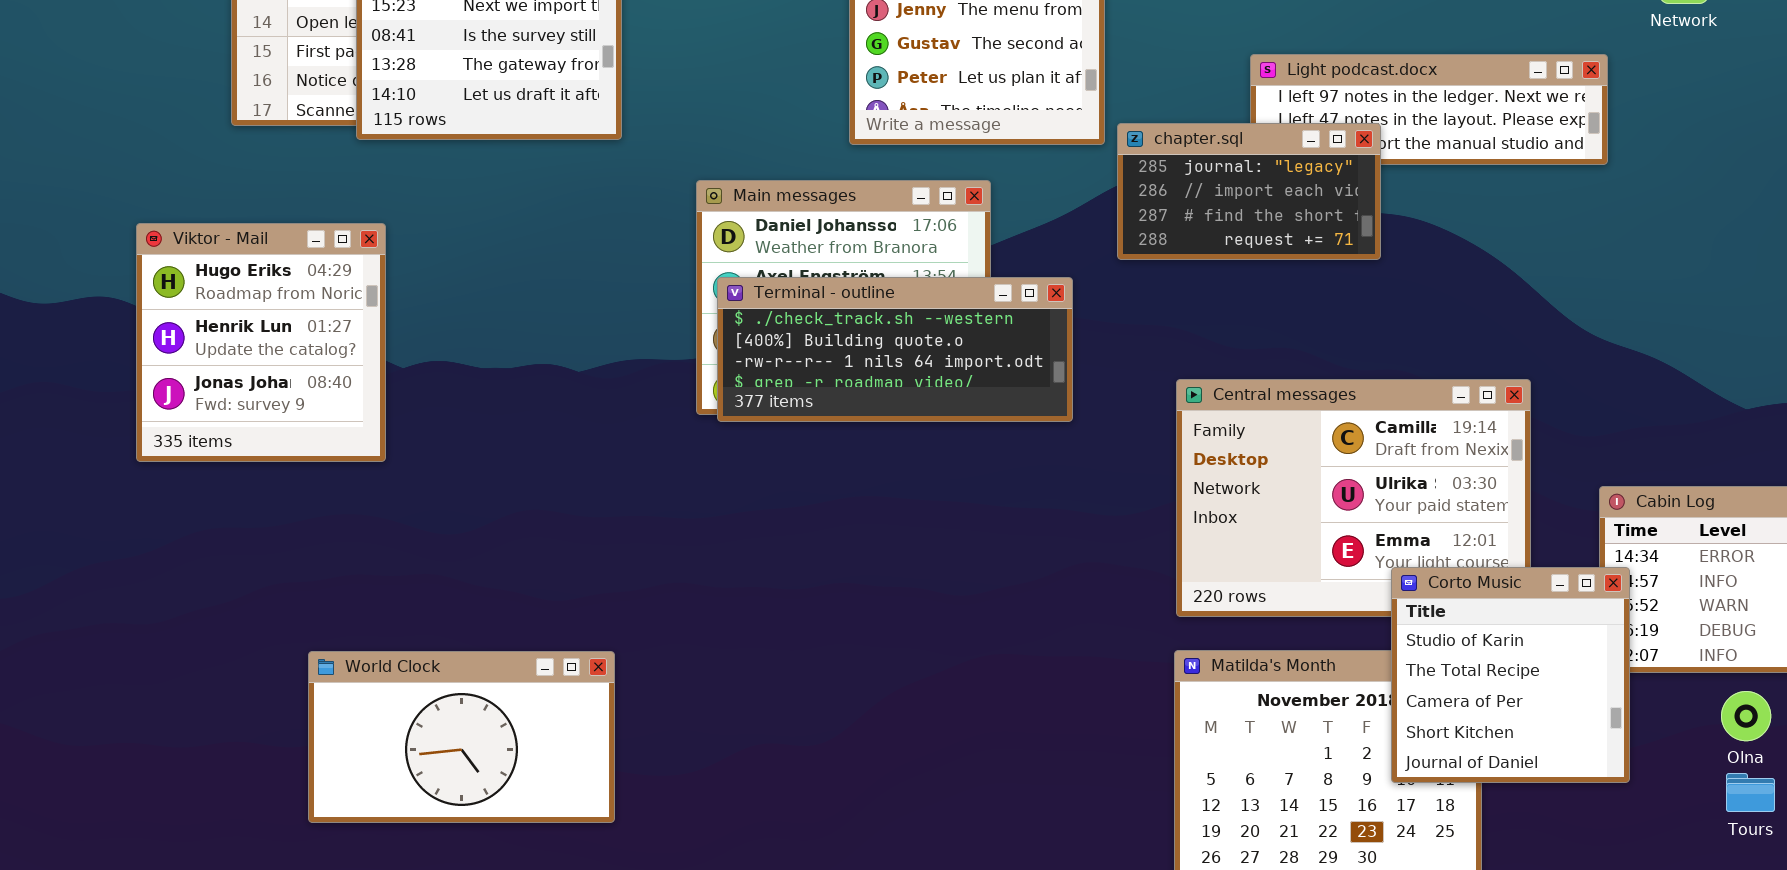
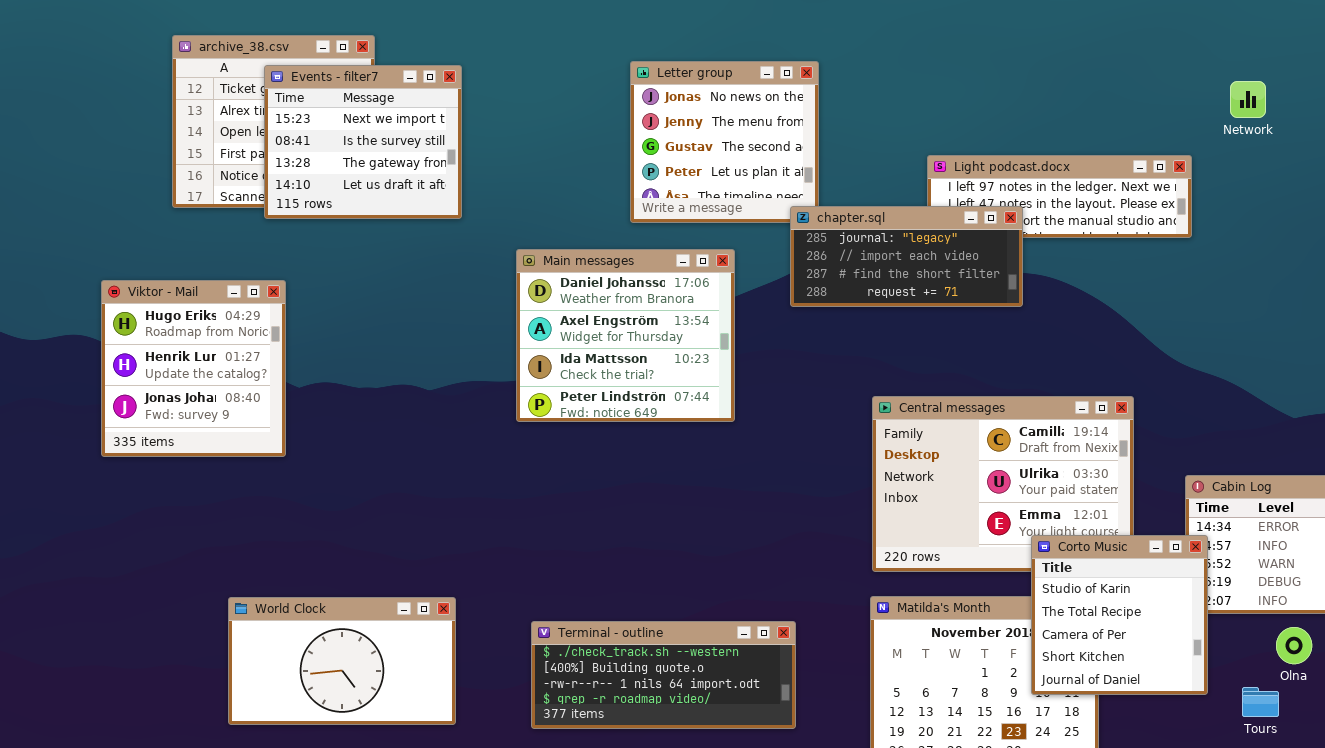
chapter.sql: [1117,123,1381,260] -> [790,206,1023,307], resized
Terminal - outline: [717,277,1073,422] -> [531,621,796,729], moved
Tours: [1726,773,1775,812] -> [1242,687,1279,717], moved

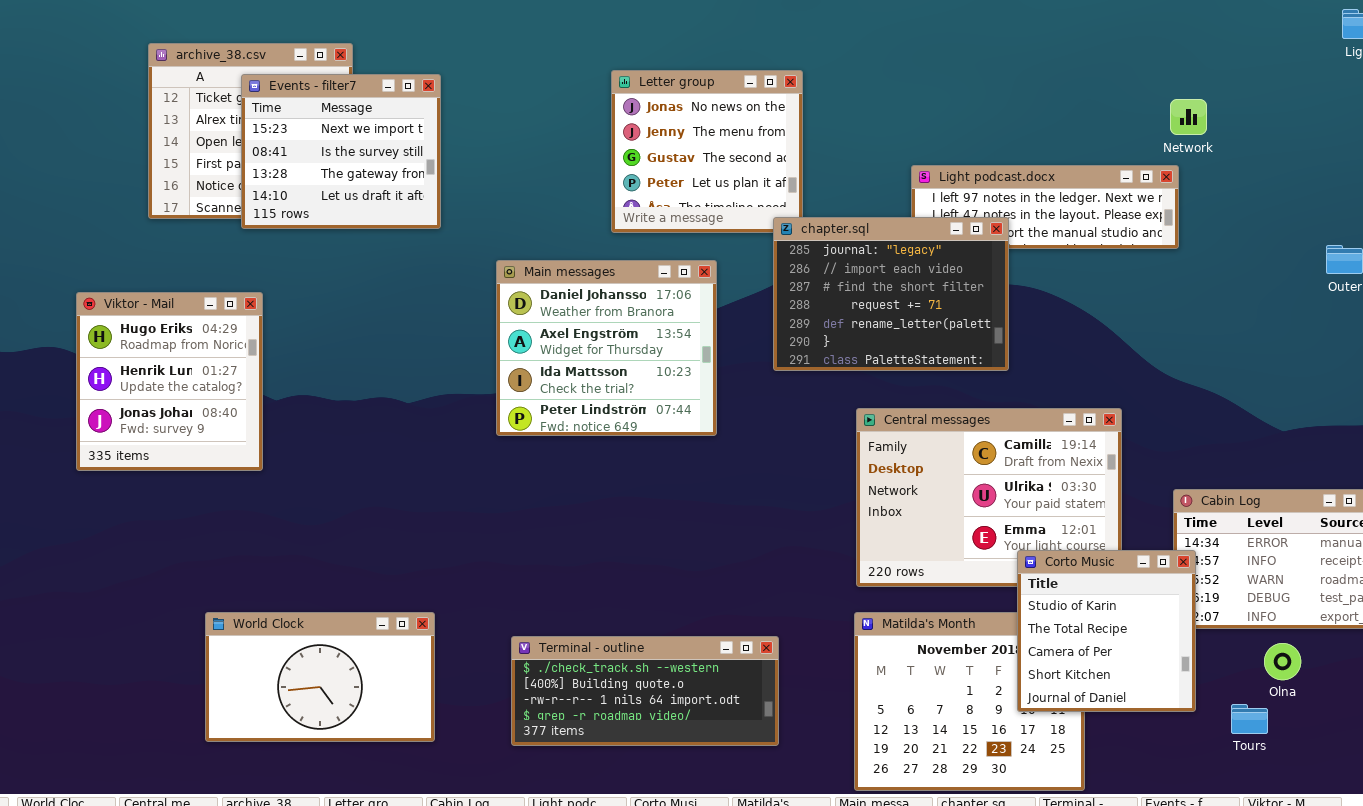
Network: [1230,81,1266,118] -> [1170,99,1207,135], moved
chapter.sql: [790,206,1023,307] -> [773,217,1009,371], resized

